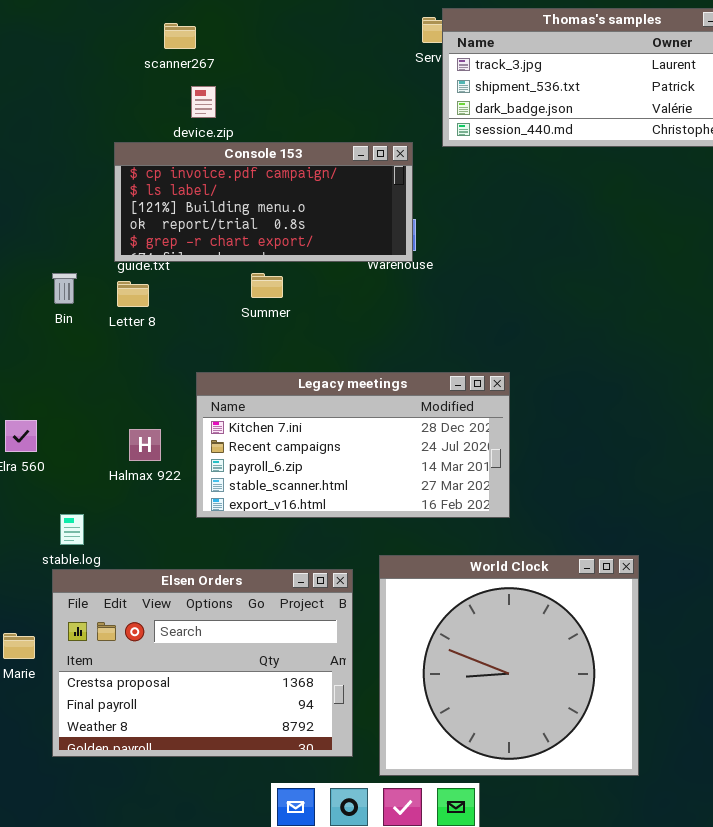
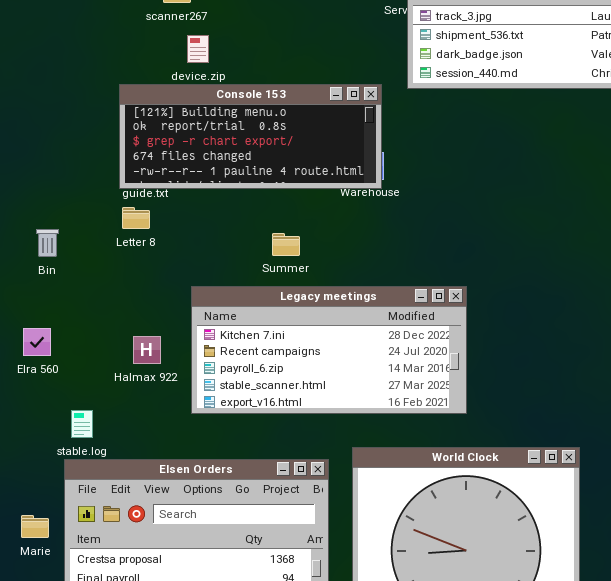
Console 153: [114,142,413,262] -> [119,84,382,189], scrolled down 2 rows
Bin: [52,273,77,304] -> [36,229,59,257], moved
Summer: [251,273,283,298] -> [272,233,300,256], moved

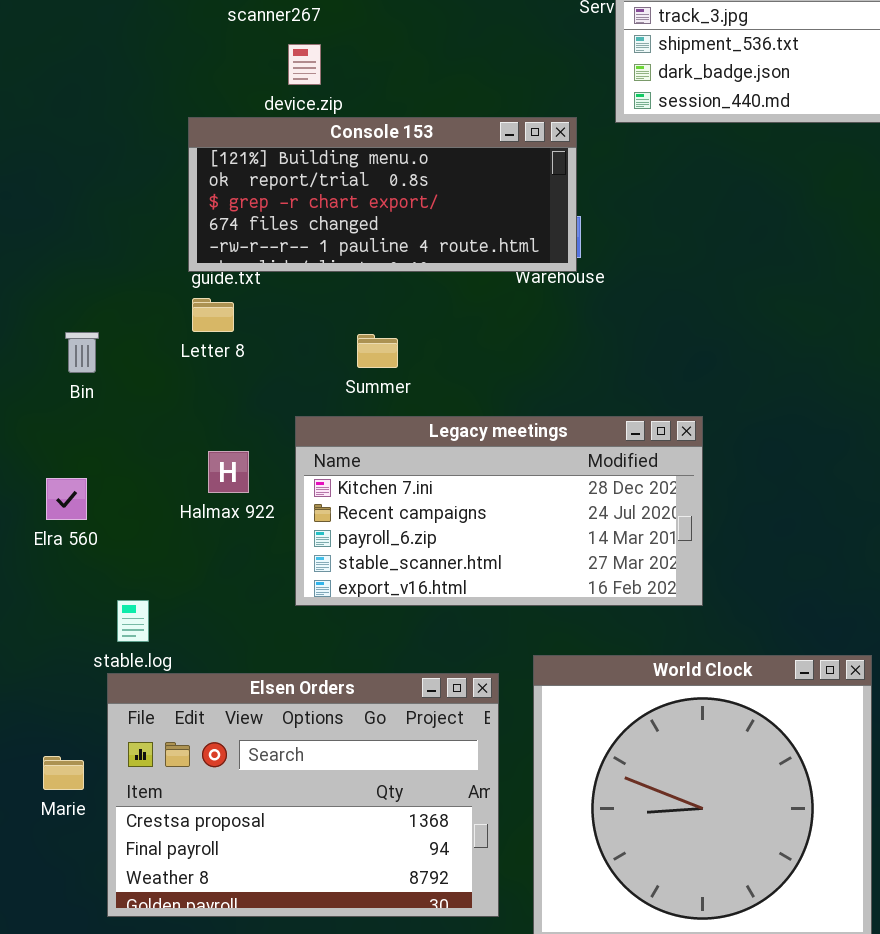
Summer: [272,233,300,256] -> [357,334,398,368], moved
Halmax 922: [133,336,161,364] -> [208,451,249,493], moved

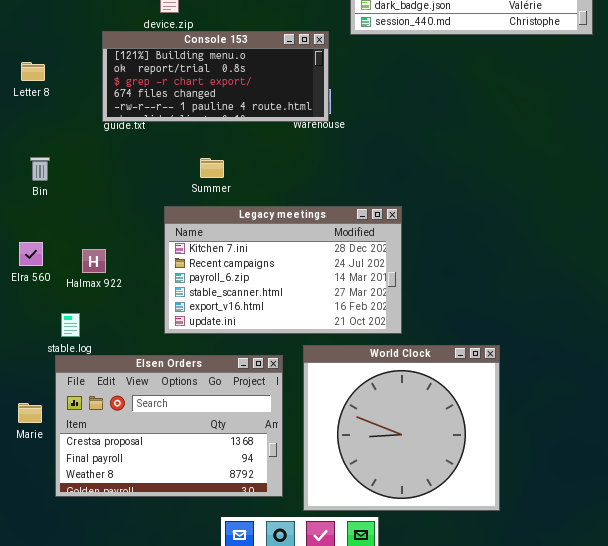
Letter 8: [192,298,234,332] -> [21,62,45,81], moved
Legacy meetings: [295,416,703,606] -> [164,206,402,334], resized
Halmax 922: [208,451,249,493] -> [82,249,106,273], moved

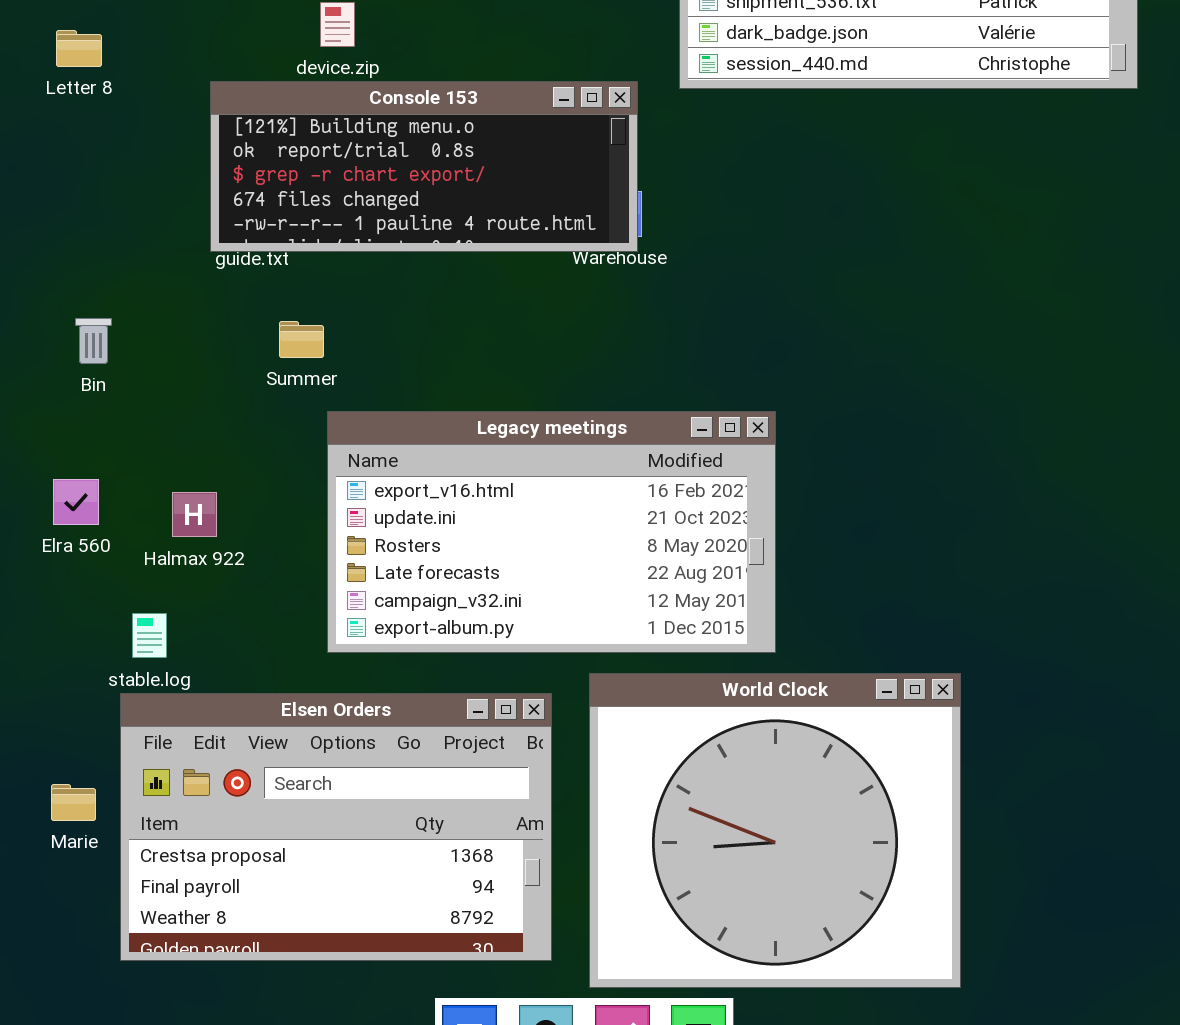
Letter 8: [21,62,45,81] -> [56,30,102,67], moved
Summer: [200,158,224,178] -> [279,321,324,358], moved
Legacy meetings: [164,206,402,334] -> [327,411,776,653], scrolled down 4 rows

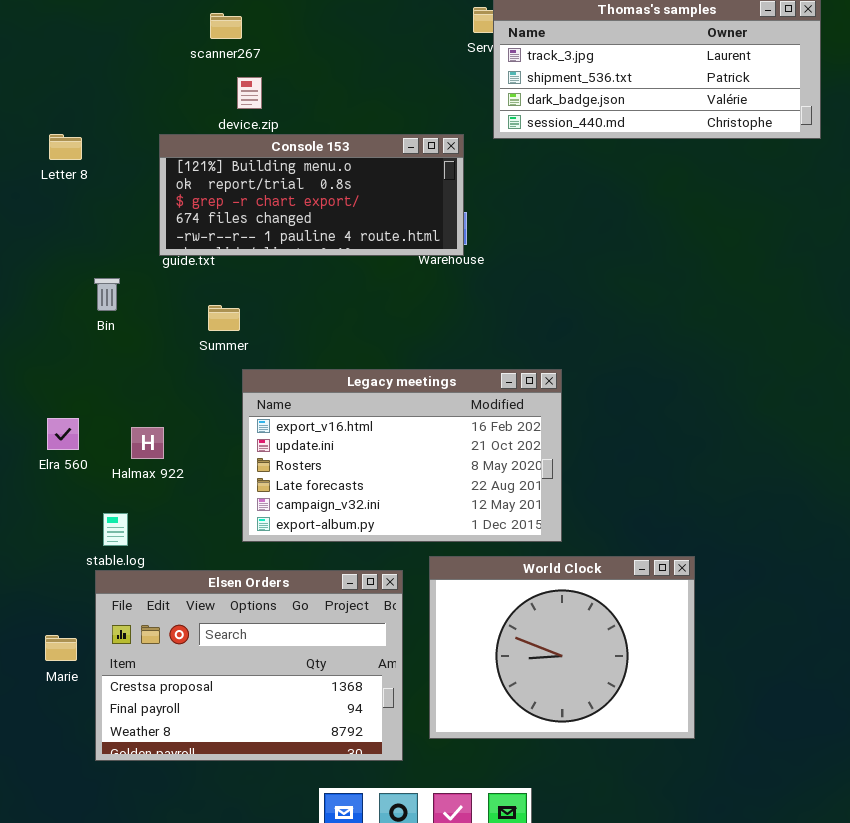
Letter 8: [56,30,102,67] -> [49,134,82,160], moved
Bin: [75,318,112,364] -> [94,278,120,311], moved
World Clock: [589,673,961,988] -> [429,556,695,739], resized

